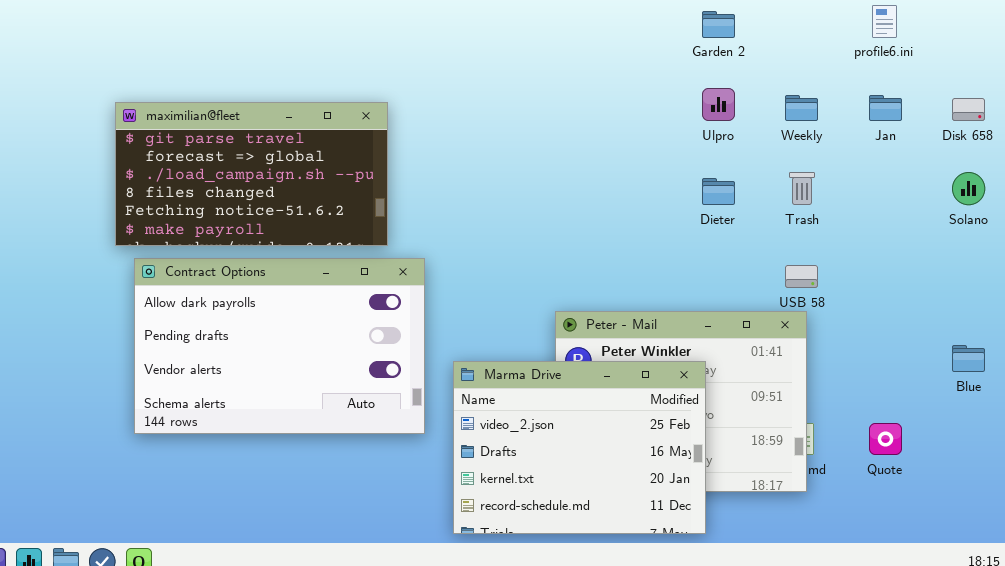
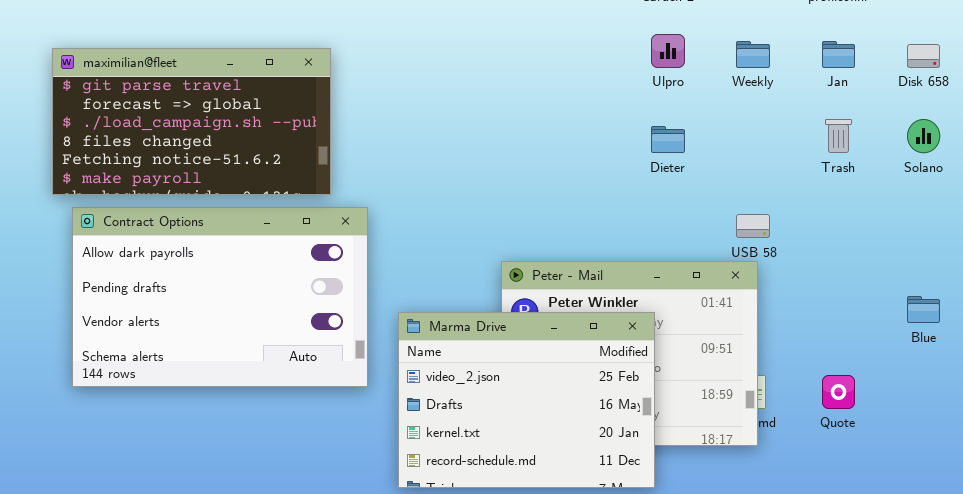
Trash: [789,172,815,205] -> [825,119,852,153], moved

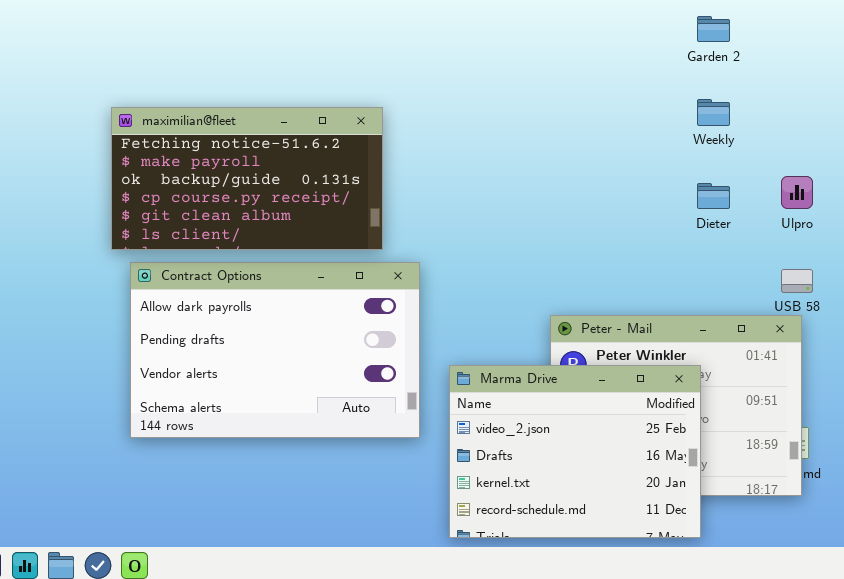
Ulpro: [651,34,685,68] -> [781,176,813,209], moved
Weekly: [736,41,770,68] -> [697,99,730,126], moved
maximilian@fleet: [52,48,331,195] -> [111,107,383,250], scrolled down 4 rows

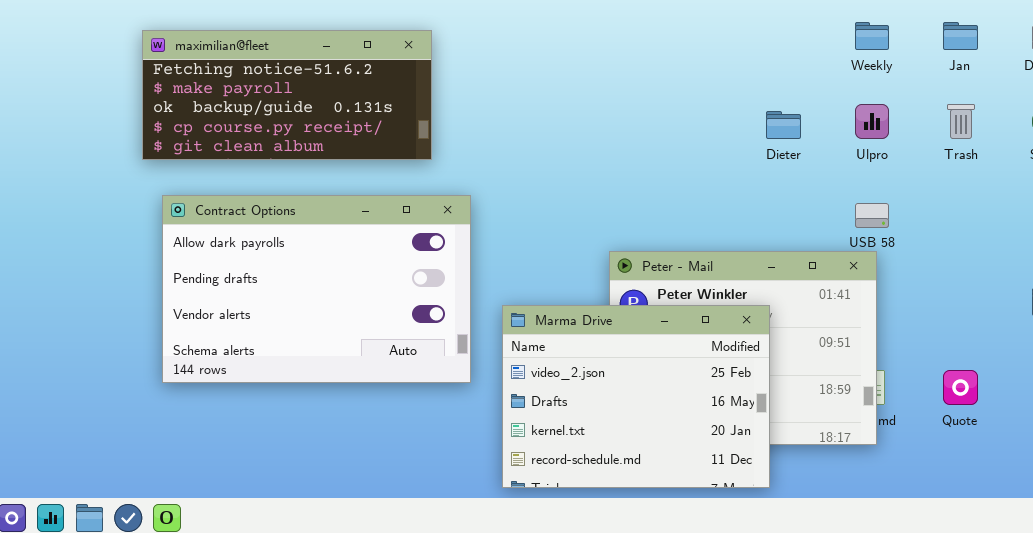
Weekly: [697,99,730,126] -> [855,22,889,50], moved
maximilian@fleet: [111,107,383,250] -> [142,30,432,160], resized

